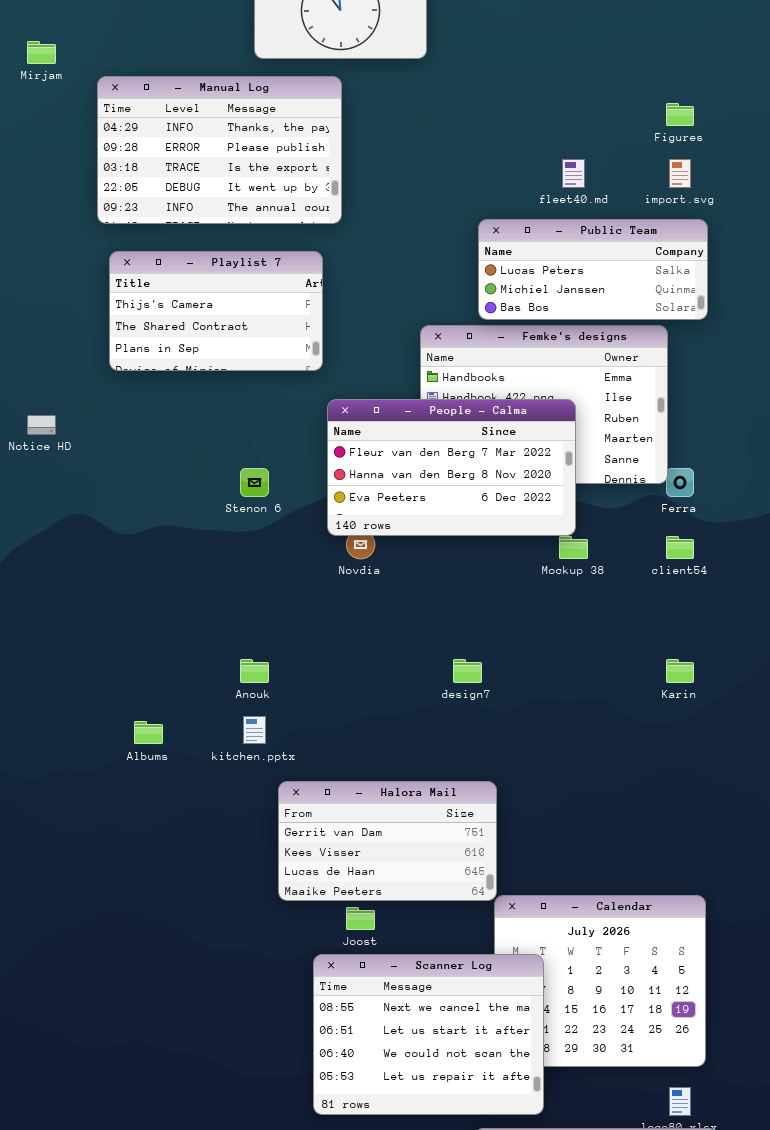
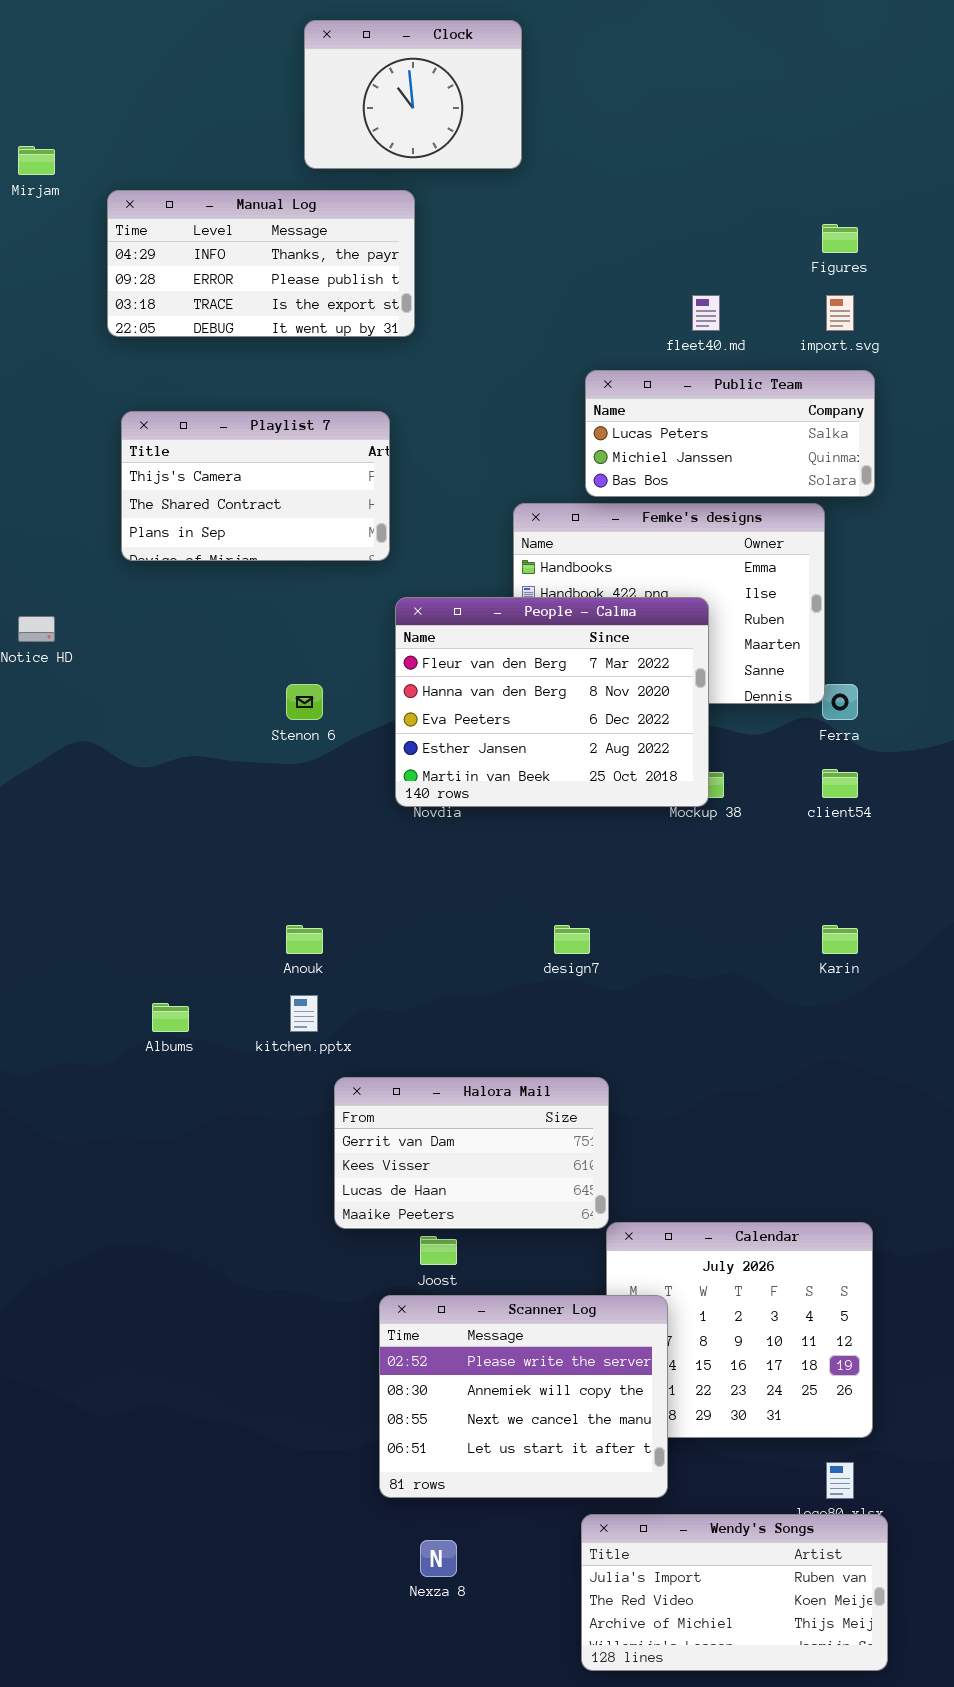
Manual Log: [97,76,342,224] -> [107,190,415,337], resized
People - Calma: [327,399,576,536] -> [395,597,709,807], resized
Scanner Log: [313,954,544,1115] -> [379,1295,668,1498], scrolled up 2 rows

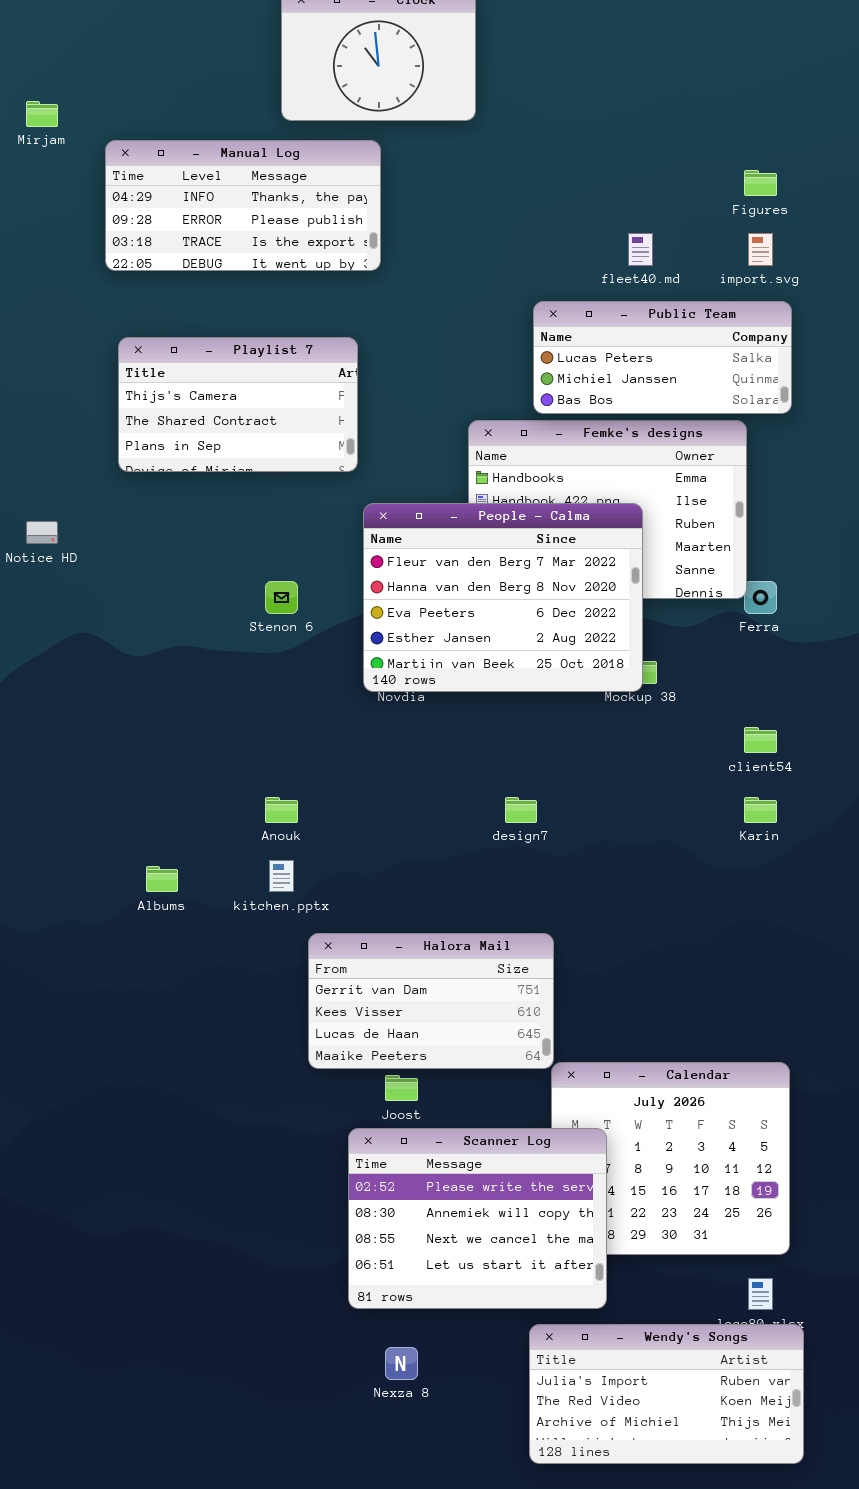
client54: [822,769,858,798] -> [744,727,777,753], moved

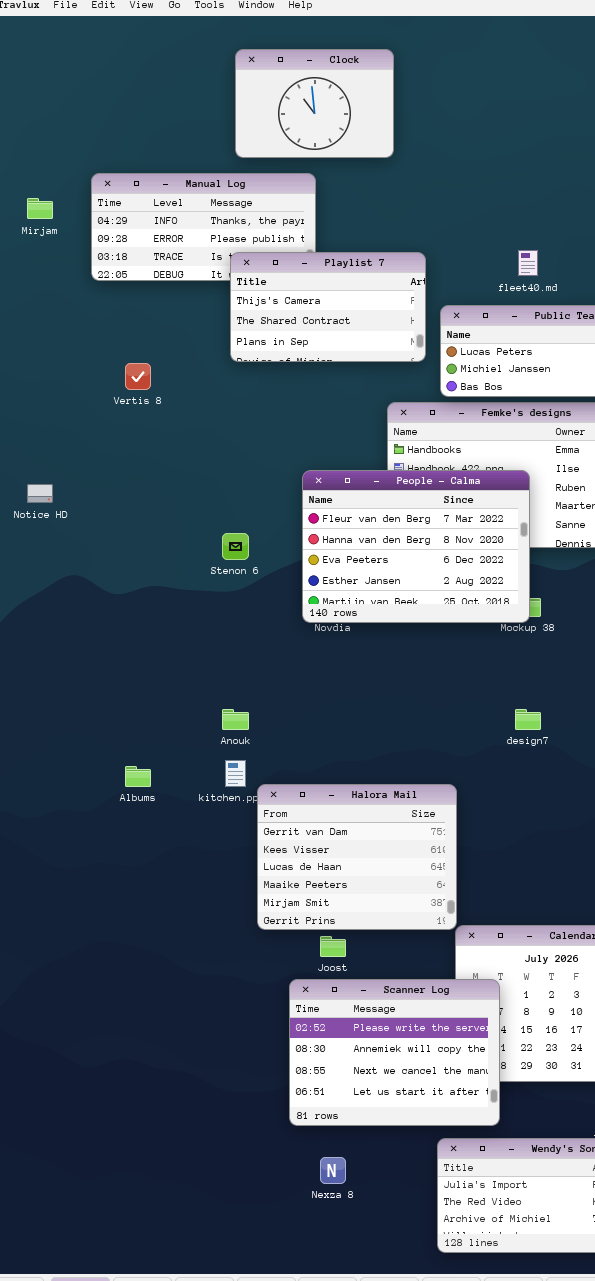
Mirjam: [26,101,58,127] -> [27,198,53,219], moved
Playlist 7: [118,337,358,472] -> [230,252,426,362], moved
design7: [505,797,537,823] -> [515,709,541,730], moved
Halora Mail: [308,933,554,1069] -> [257,784,457,930], resized

